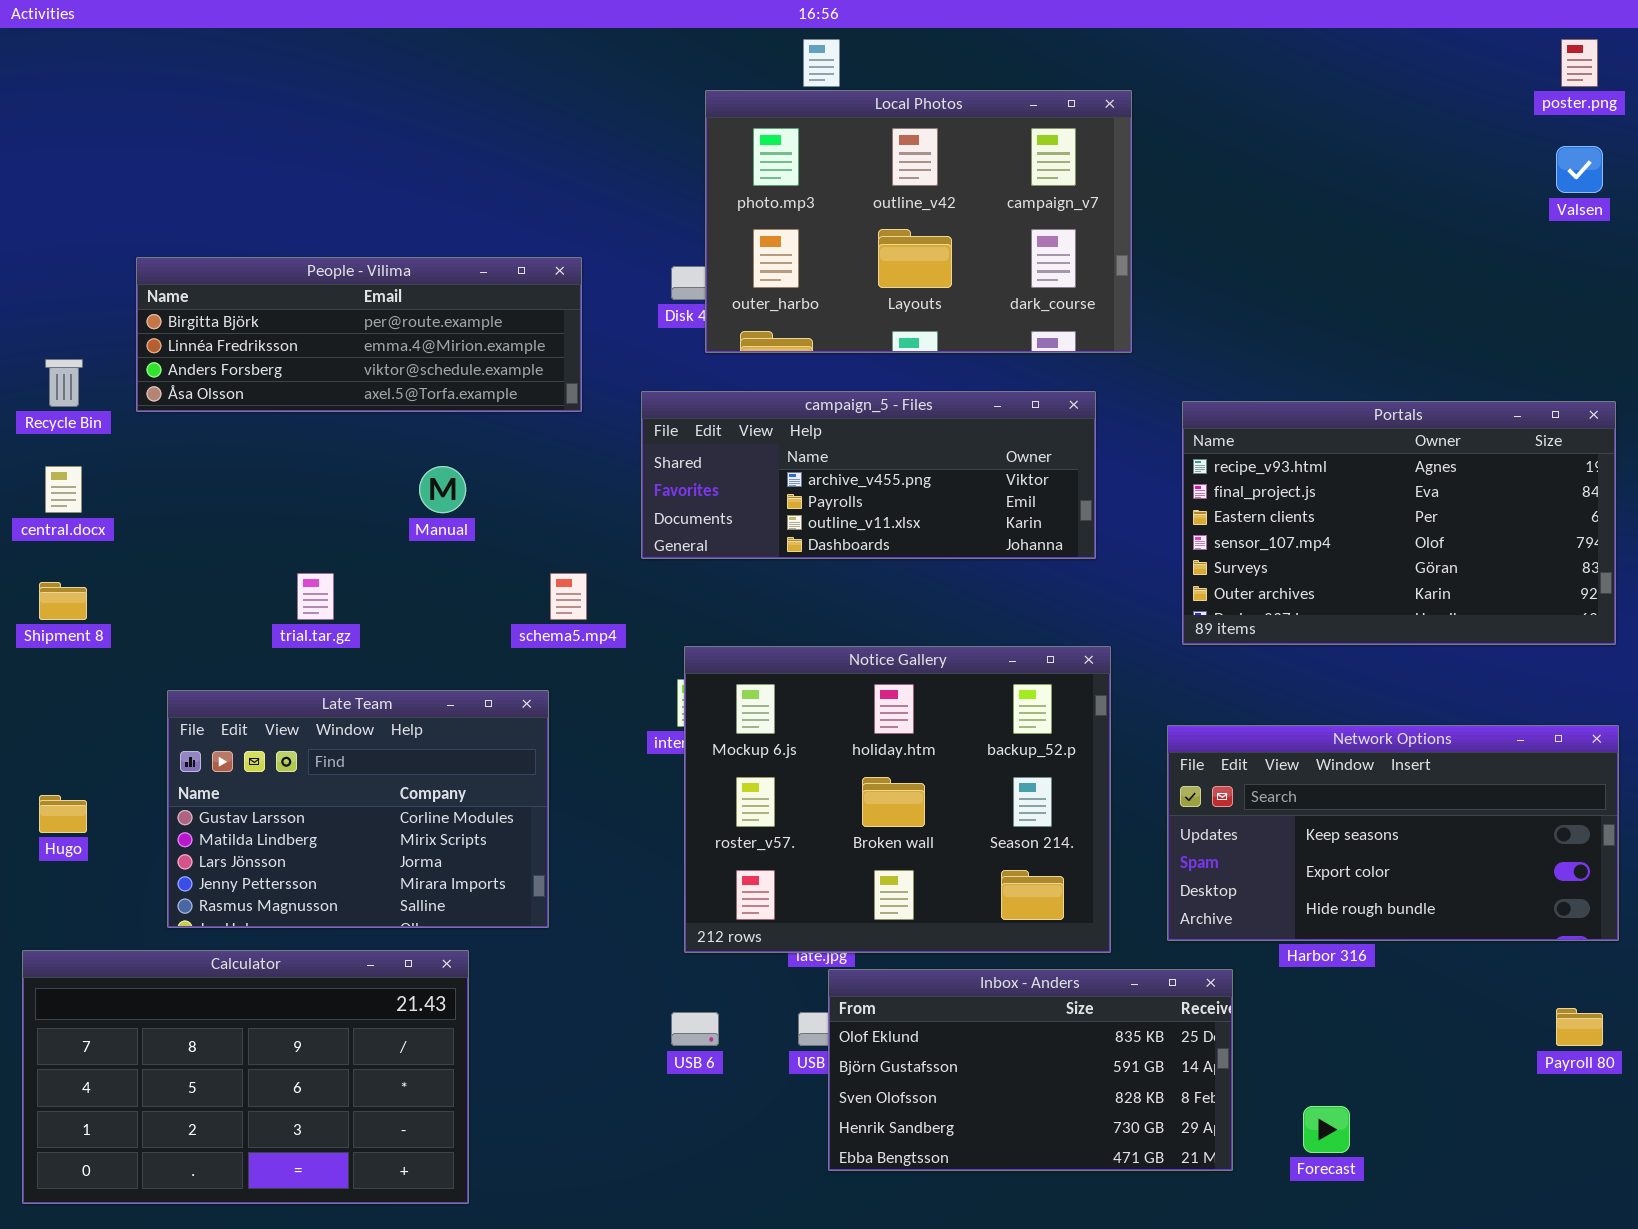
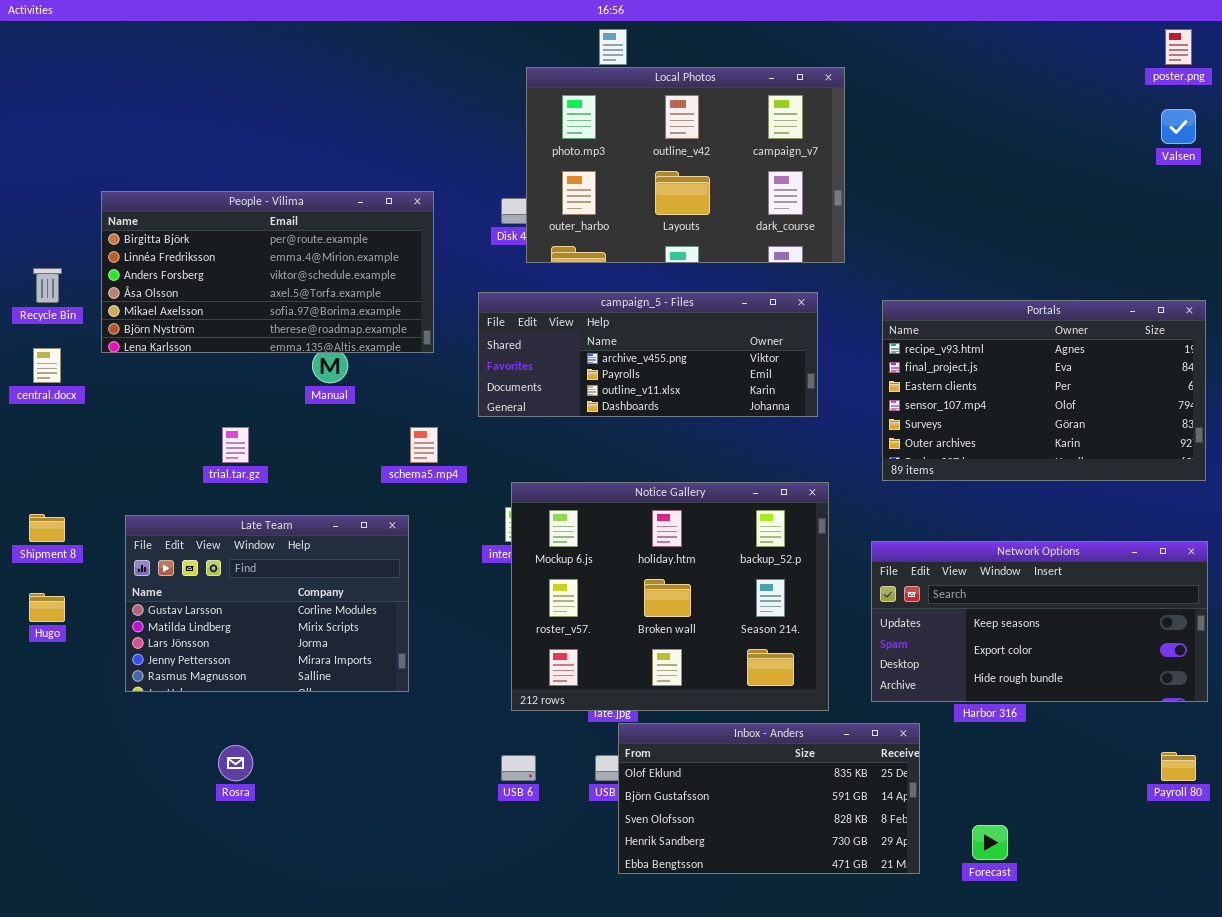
People - Vilima: [136,257,582,412] -> [101,191,434,353], resized
Shipment 8: [39,582,87,620] -> [29,514,65,542], moved
Calculator: [22,950,469,1204] -> none, closed

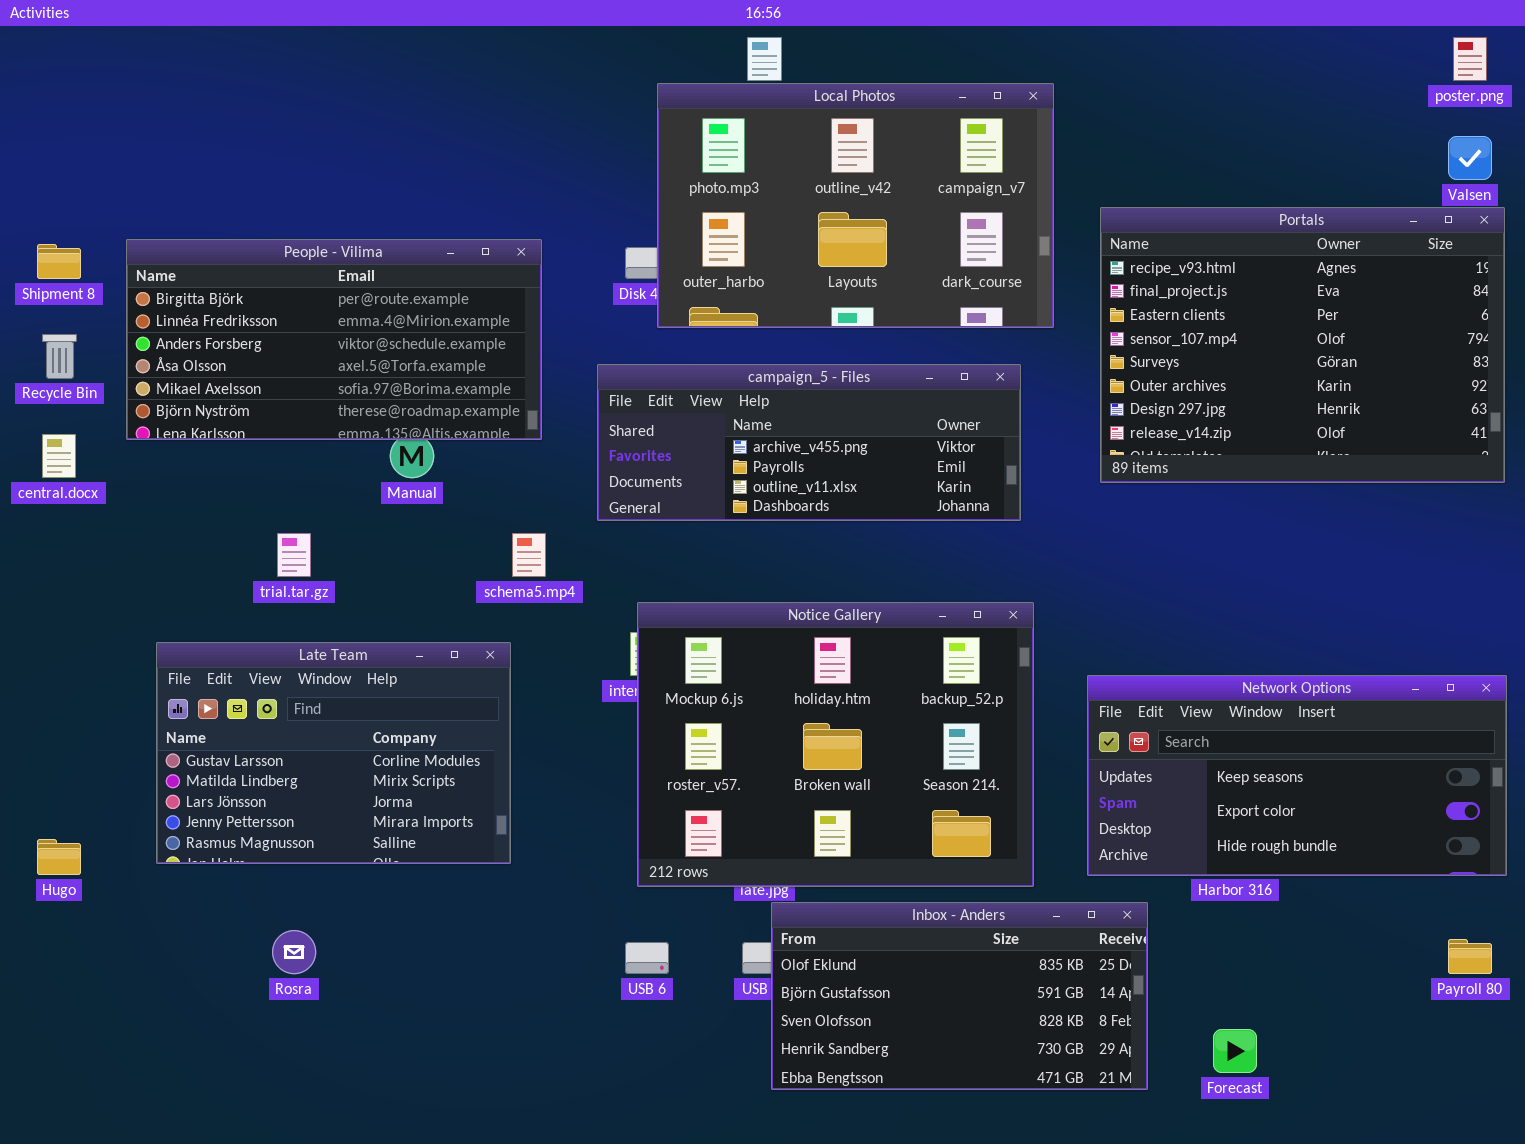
Portals: [882,300,1206,481] -> [1100,207,1505,483], moved, resized
Shipment 8: [29,514,65,542] -> [37,244,81,279], moved
Hugo: [29,593,65,622] -> [37,839,81,875], moved

